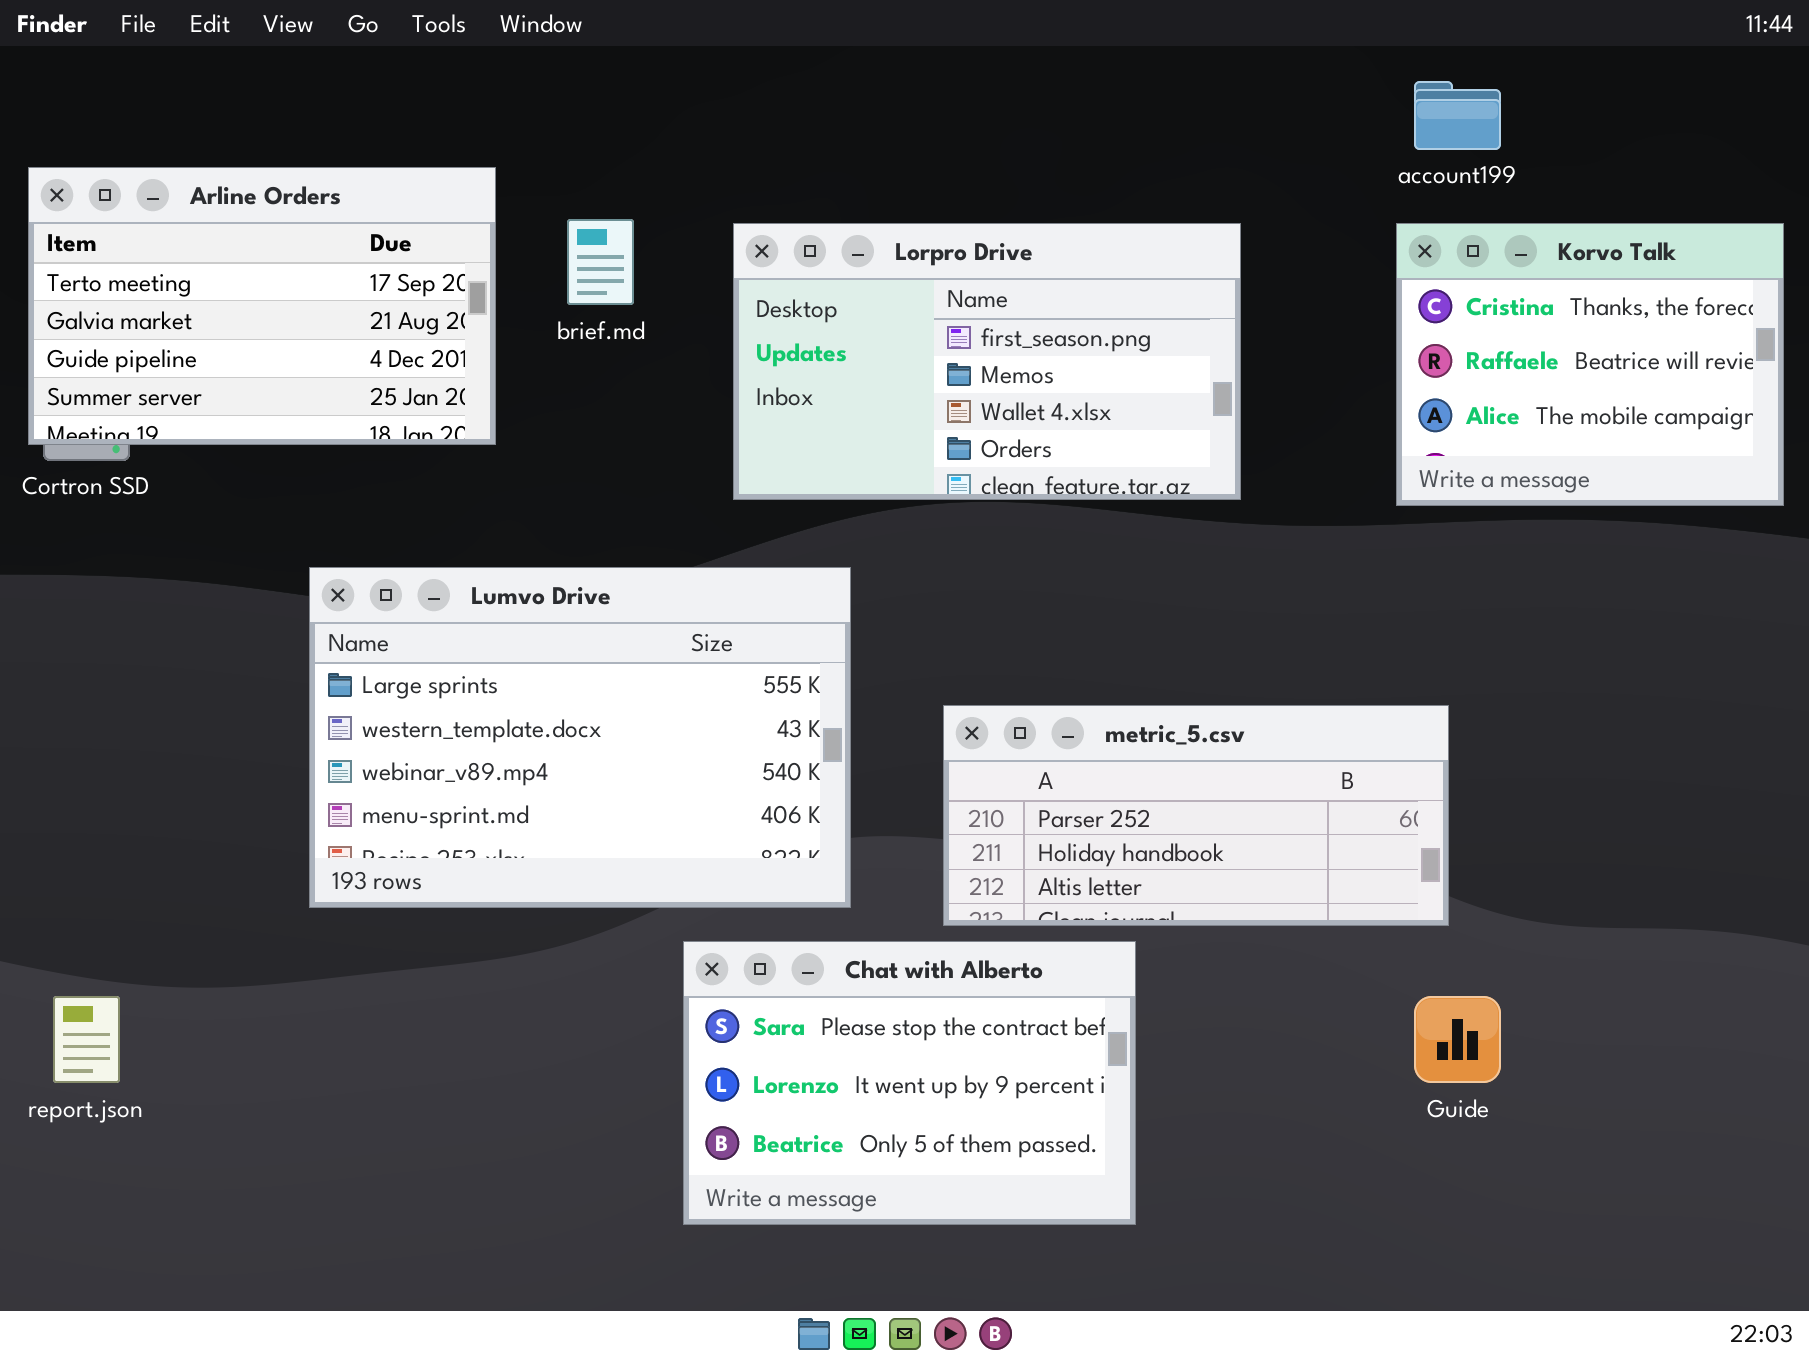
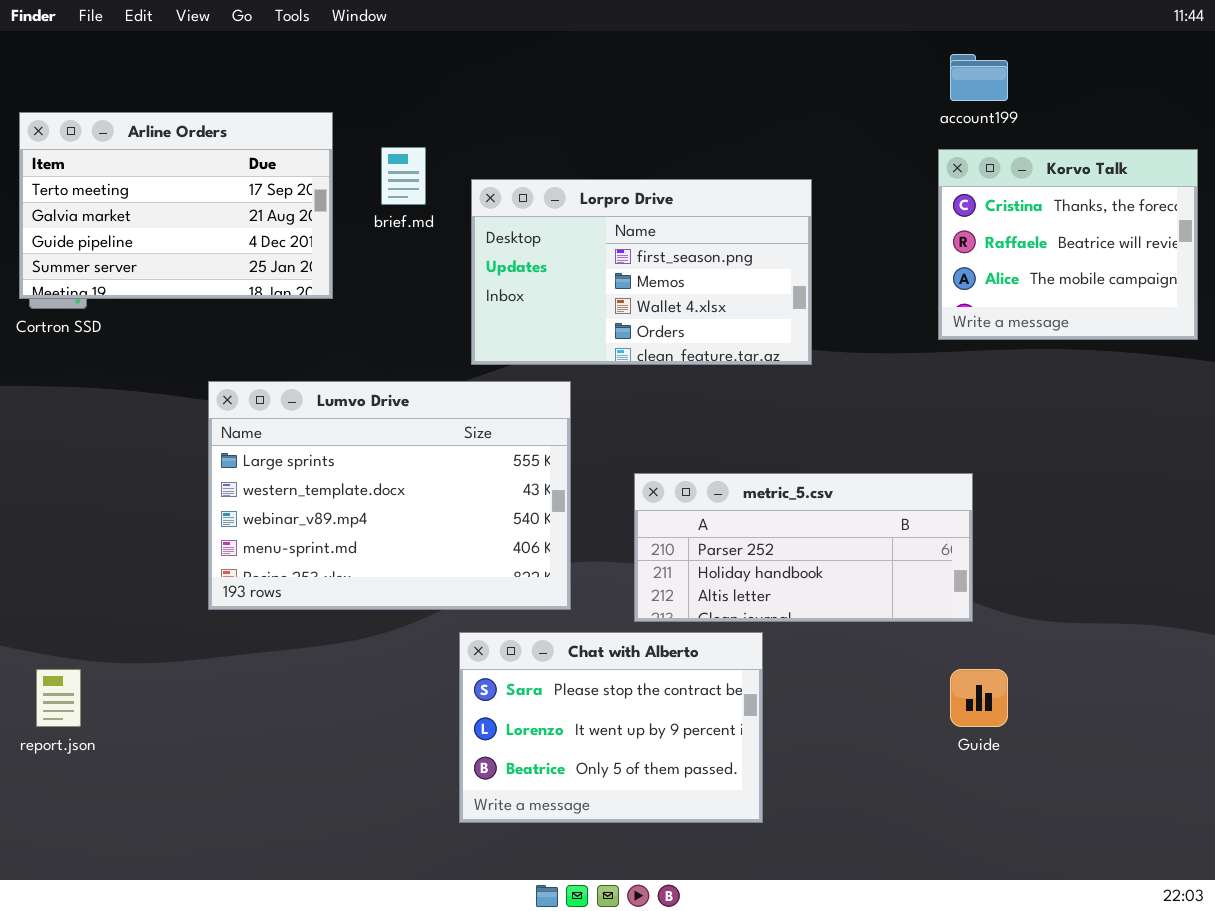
Lorpro Drive: [733,223,1241,500] -> [471,179,812,365], moved

